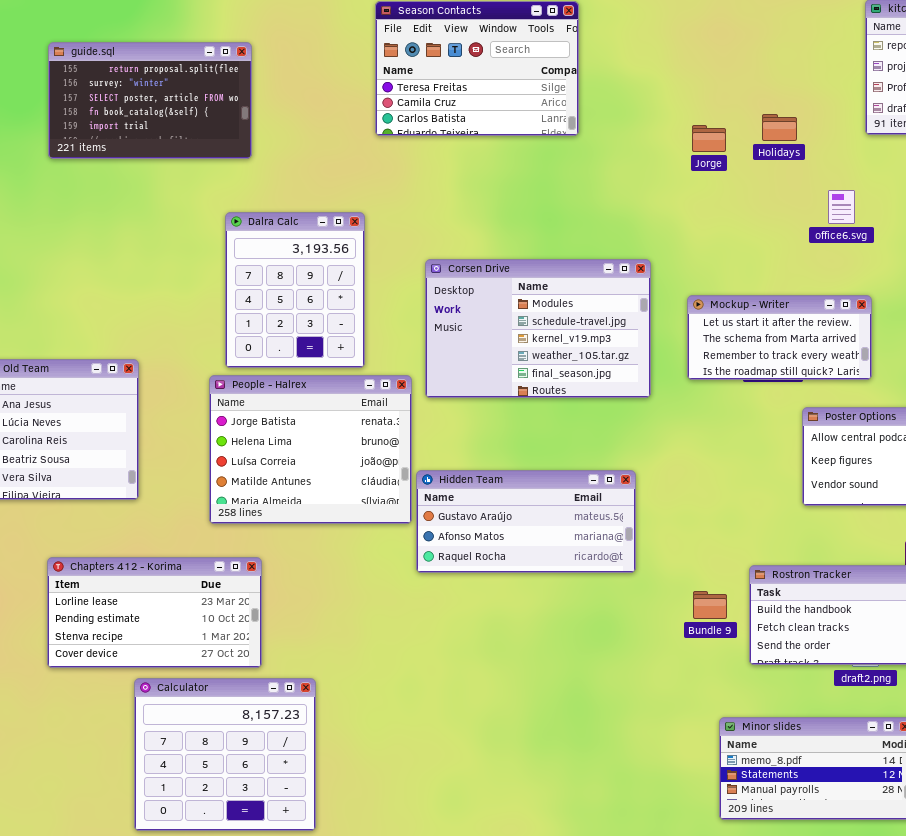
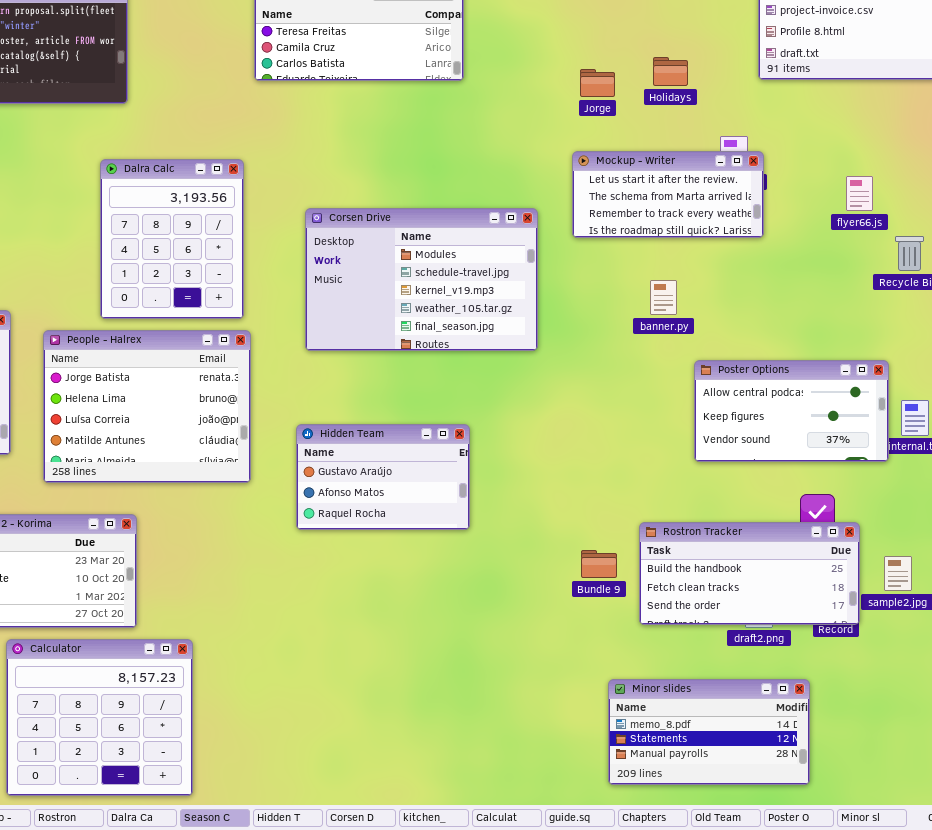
Mockup - Writer: [687,295,872,380] -> [572,151,764,238], moved
People - Halrex: [209,375,412,524] -> [43,330,251,483], moved
Hidden Team: [416,470,636,573] -> [296,424,470,530], resized

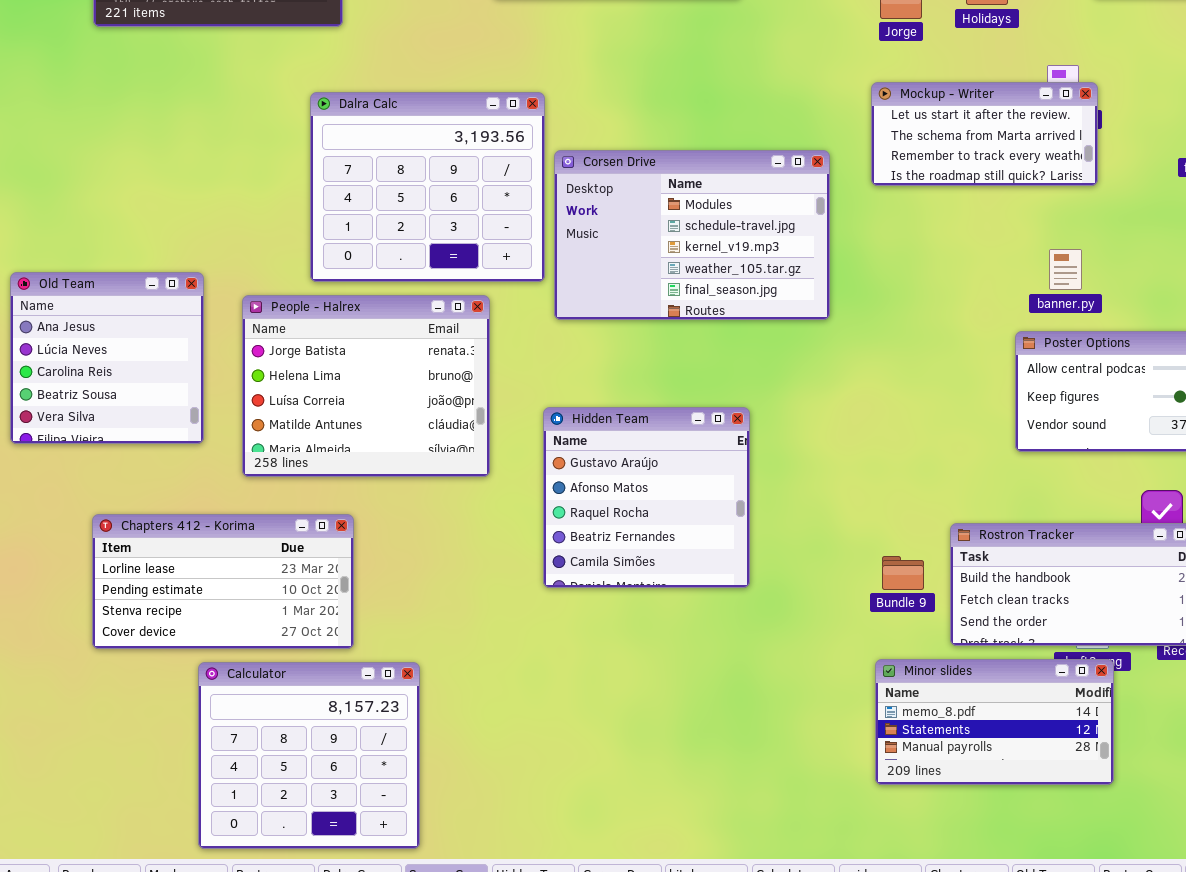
Dalra Calc: [100,159,244,319] -> [310,92,545,282], resized
banner.py: [650,280,677,315] -> [1049,249,1082,290], moved
Hidden Team: [296,424,470,530] -> [543,407,750,588], resized
Minor slides: [608,679,810,785] -> [875,659,1114,785], moved

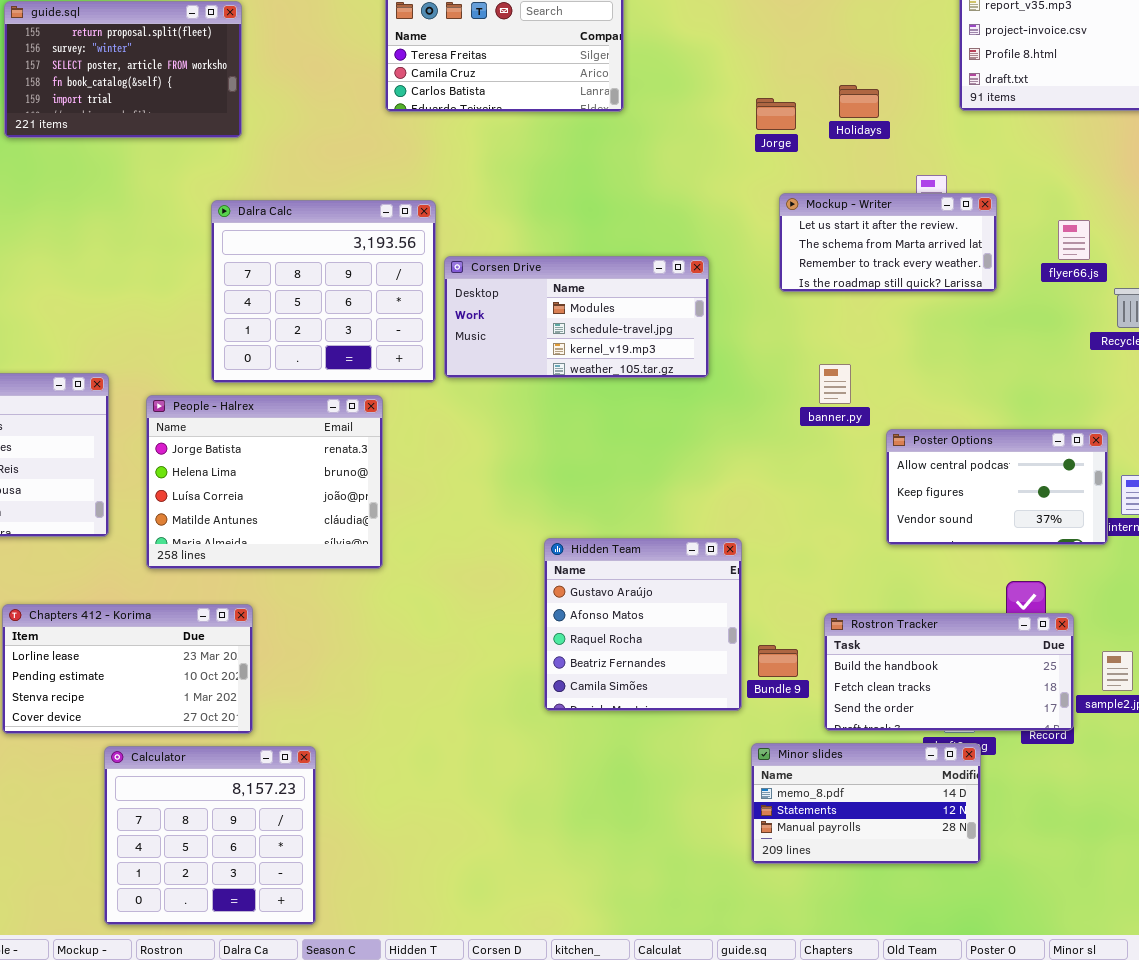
Mockup - Writer: [871,82,1098,186] -> [779,193,997,292], moved
Corsen Drive: [554,150,830,320] -> [444,256,709,378], resized
banner.py: [1049,249,1082,290] -> [819,364,851,404], moved
Hidden Team: [543,407,750,588] -> [544,538,742,711], moved

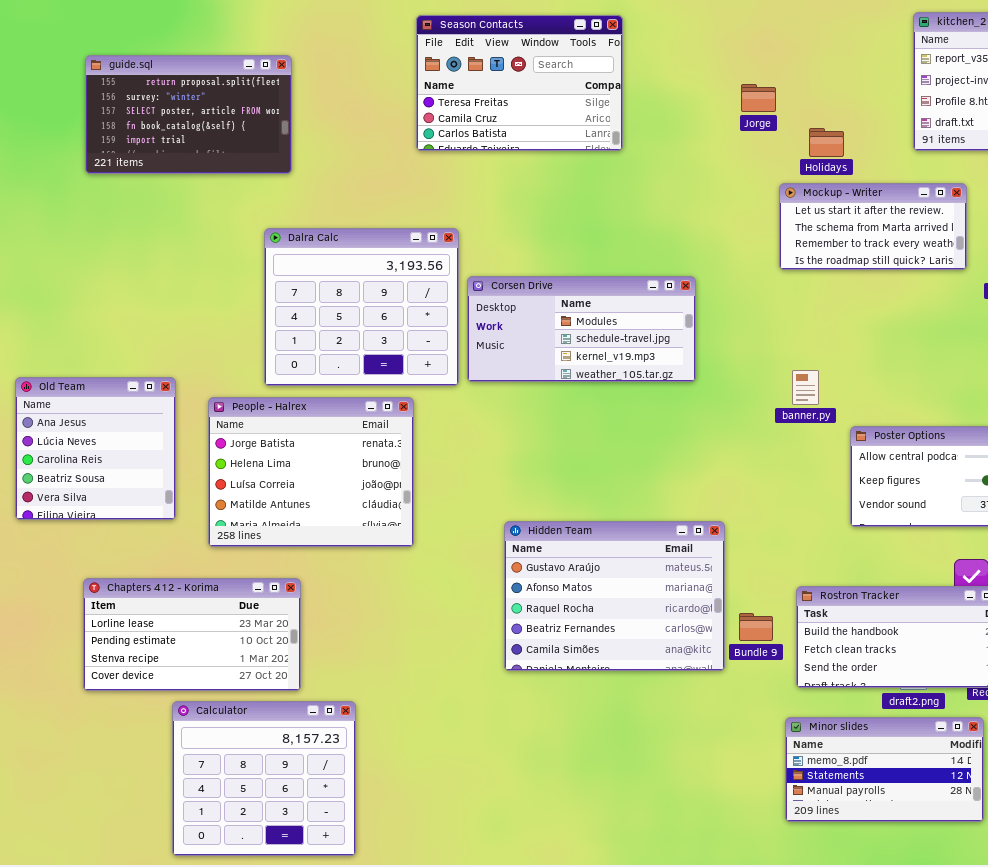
Jorge: [756,98,796,130] -> [741,84,776,112], moved
Mockup - Writer: [779,193,997,292] -> [779,183,967,270], moved
Hidden Team: [544,538,742,711] -> [504,521,725,671], resized
Minor slides: [751,743,981,864] -> [785,717,984,822], moved

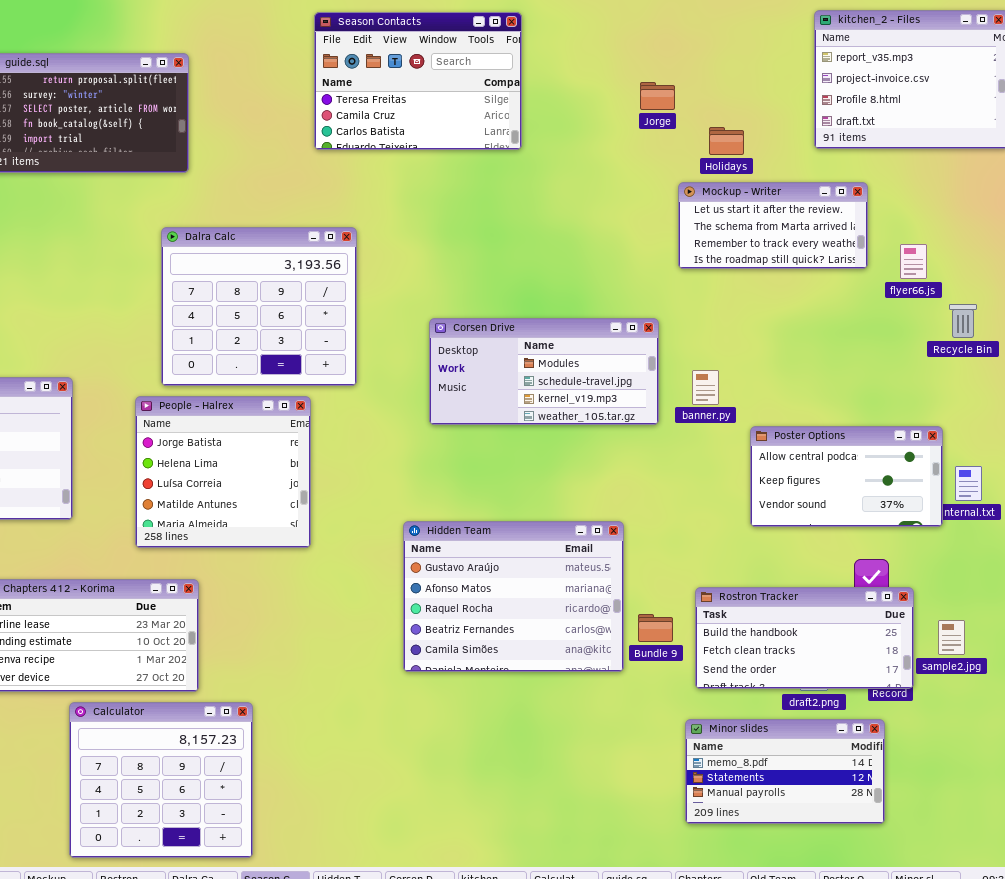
Corsen Drive: [467,276,696,382] -> [429,318,659,425], moved
People - Halrex: [208,397,414,547] -> [135,396,311,548], resized

